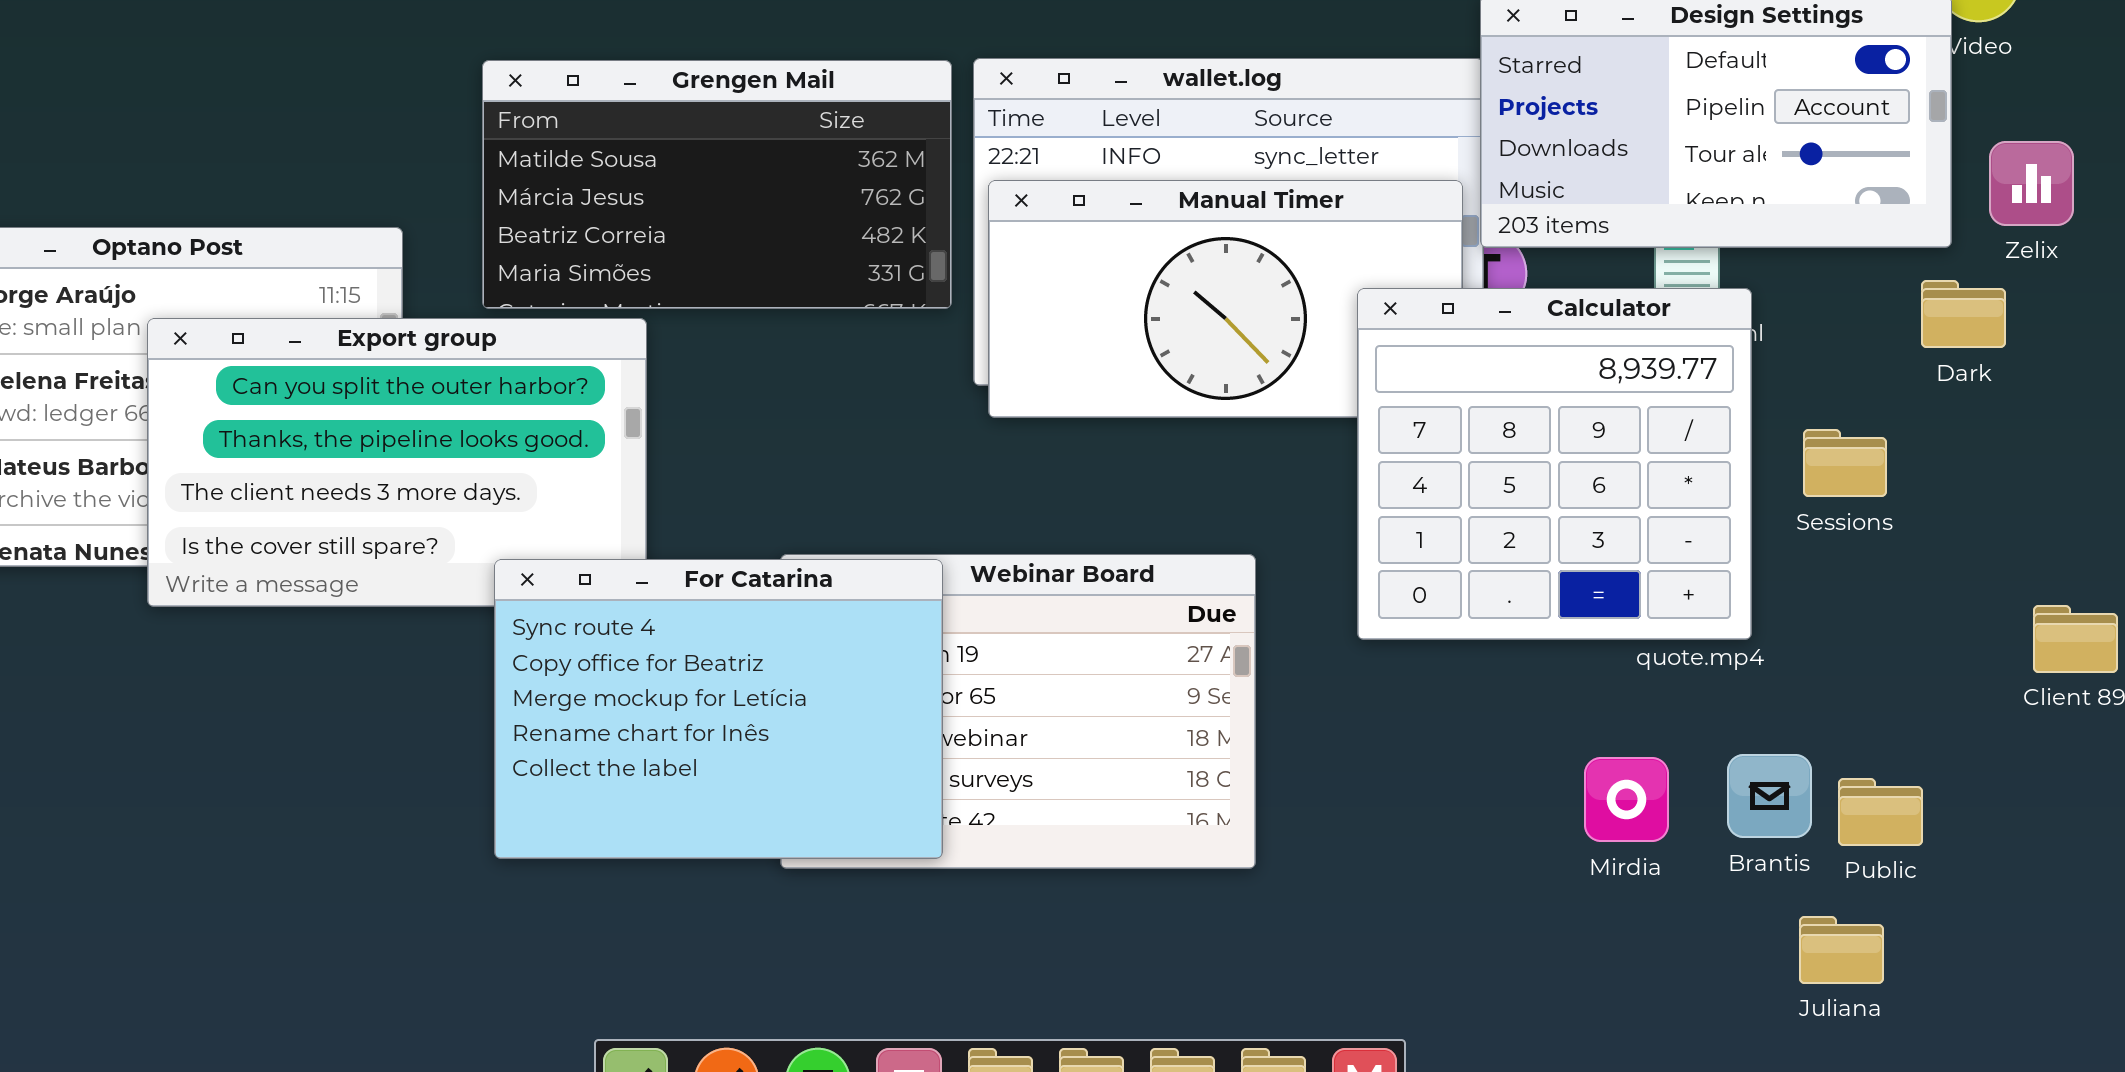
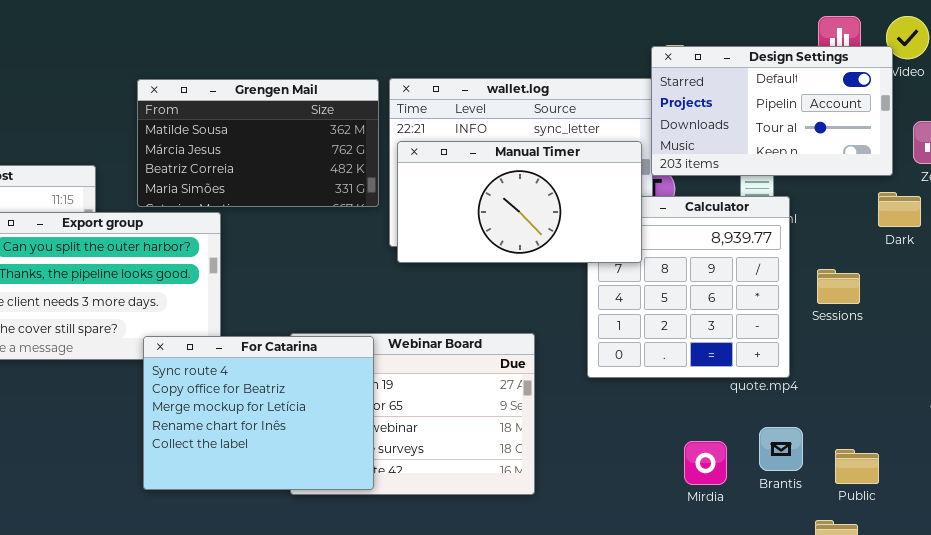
Manual Timer: [988,180,1463,418] -> [397,141,642,263], raised
Brantis: [1727,754,1812,838] -> [759,427,803,471], moved
Mirdia: [1584,757,1669,842] -> [684,441,727,485], moved

